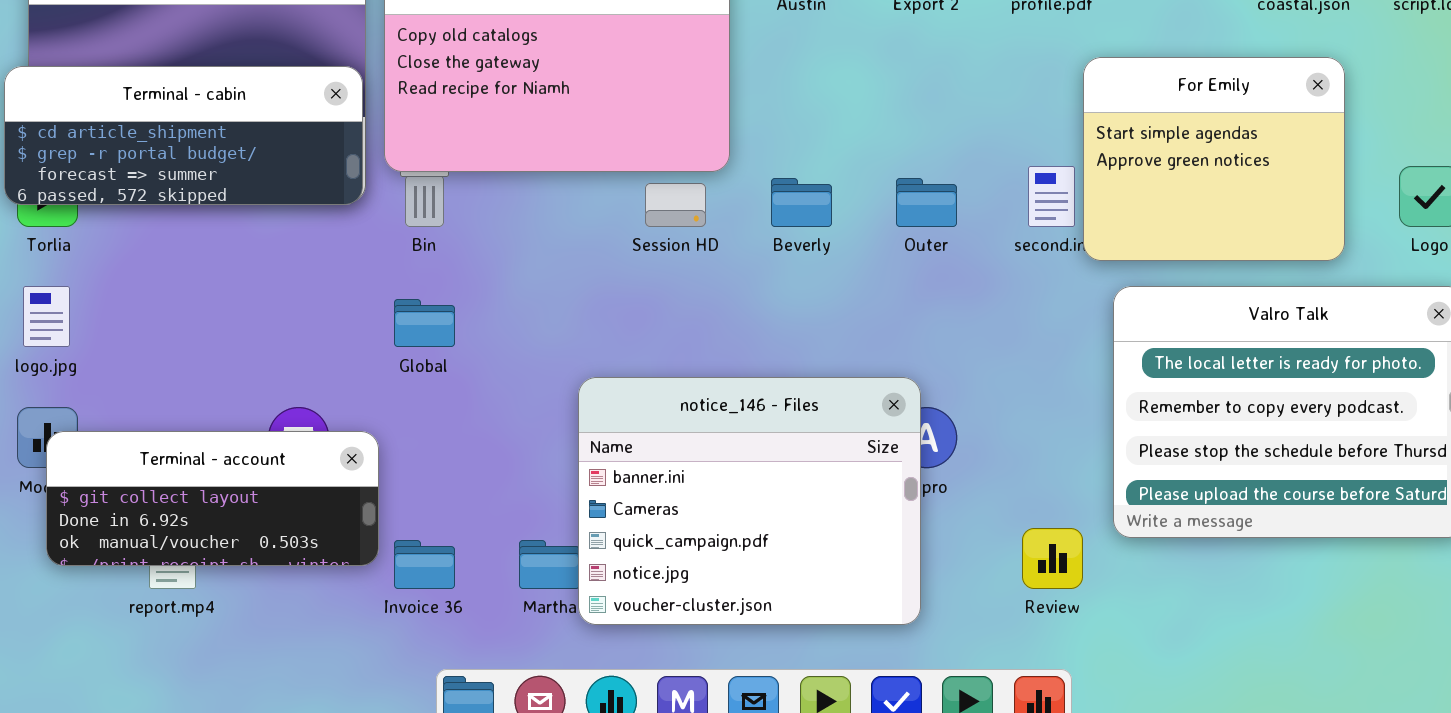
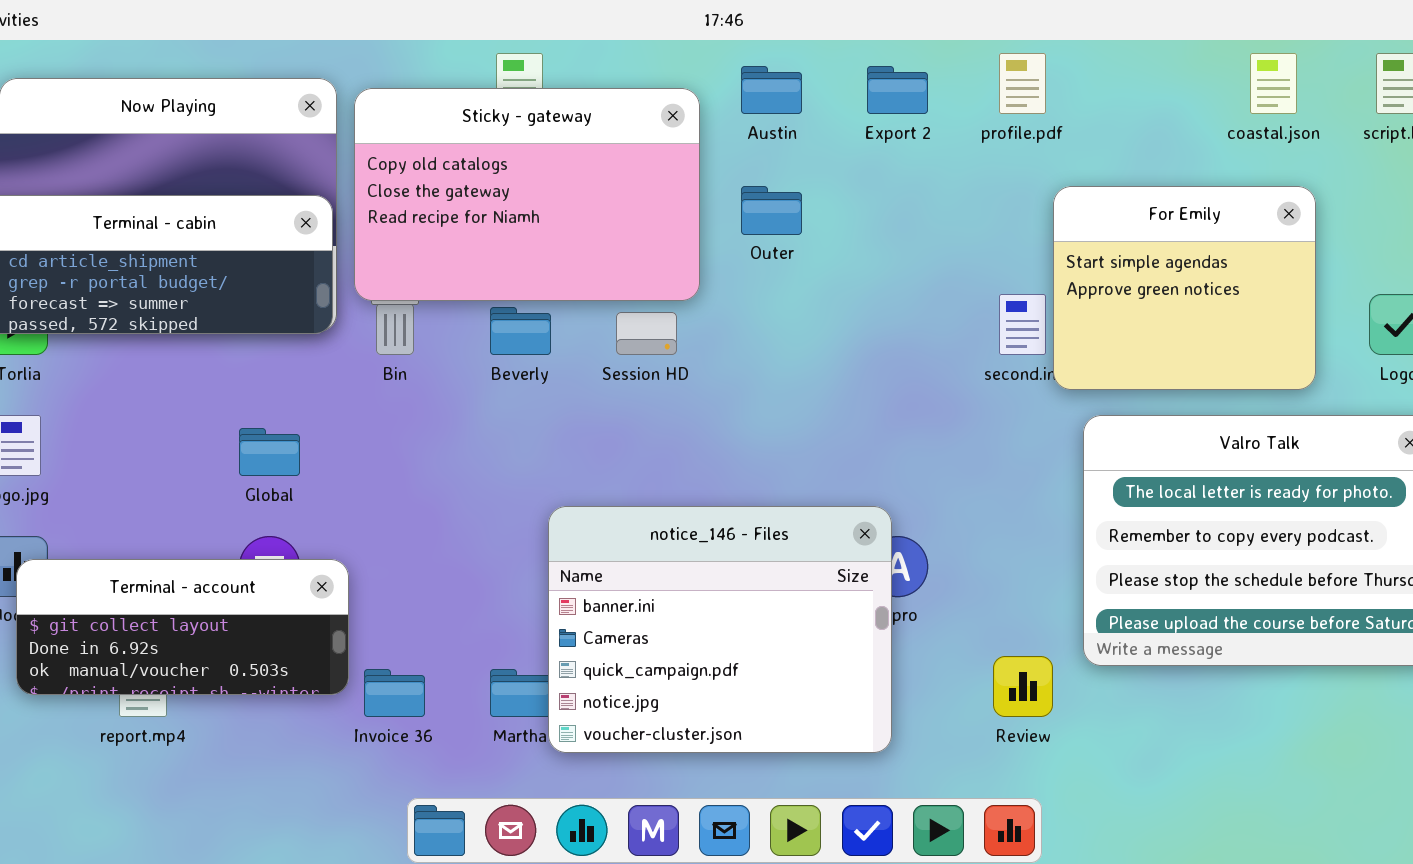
Beverly: [771,178,832,227] -> [490,307,551,355], moved
Outer: [896,178,957,227] -> [741,186,802,235], moved
Global: [394,299,455,347] -> [239,428,300,476], moved

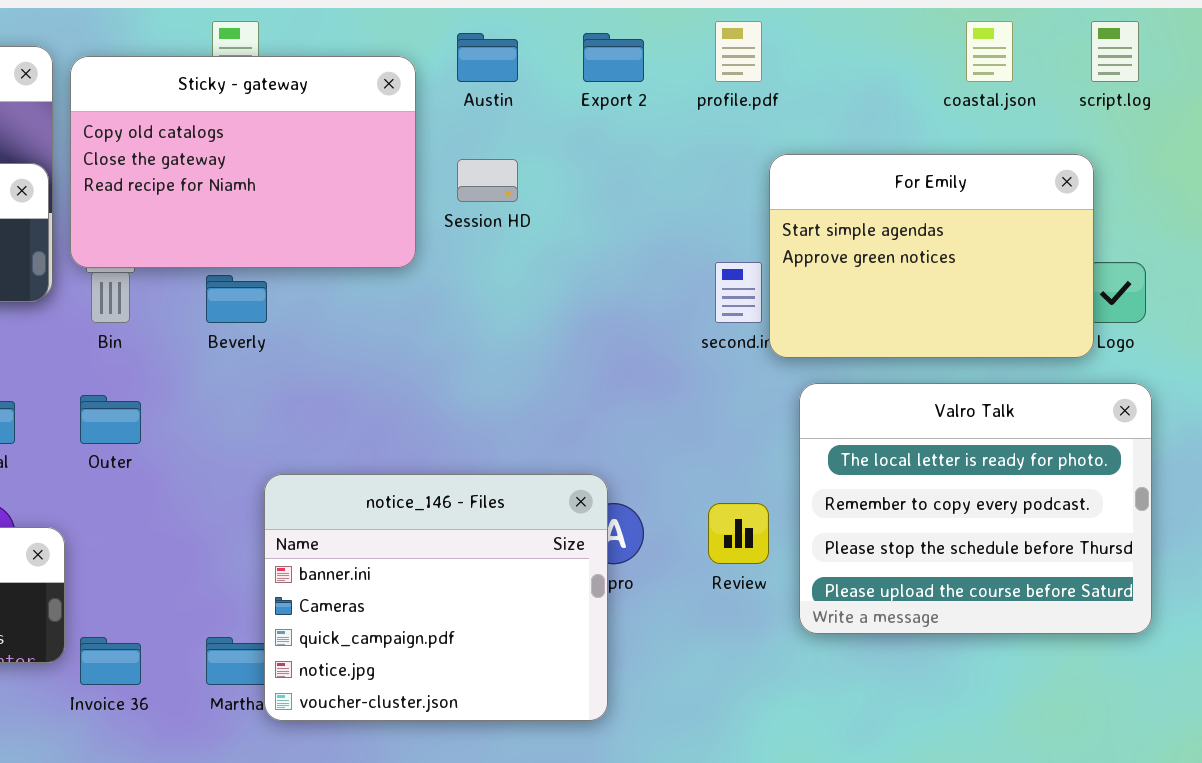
Outer: [741,186,802,235] -> [80,395,141,444], moved
For Emily: [1053,186,1316,390] -> [769,154,1094,358], resized
Session HD: [616,312,677,355] -> [457,159,518,202], moved
Review: [993,656,1053,717] -> [708,503,769,564], moved

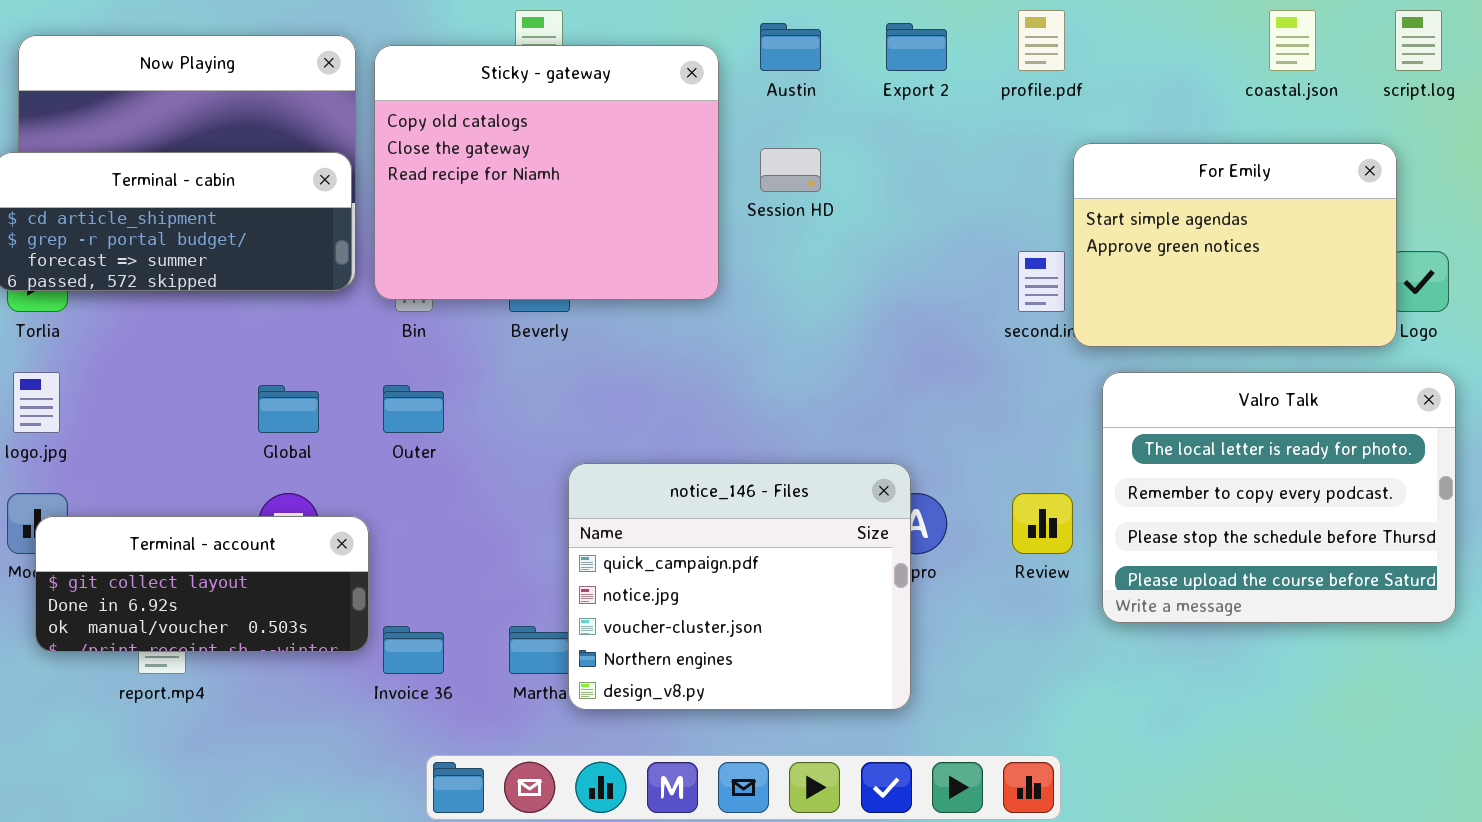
Sticky - gateway: [70,56,416,268] -> [374,45,719,300], resized
notice_146 - Files: [264,474,608,721] -> [568,463,911,710], scrolled down 2 rows

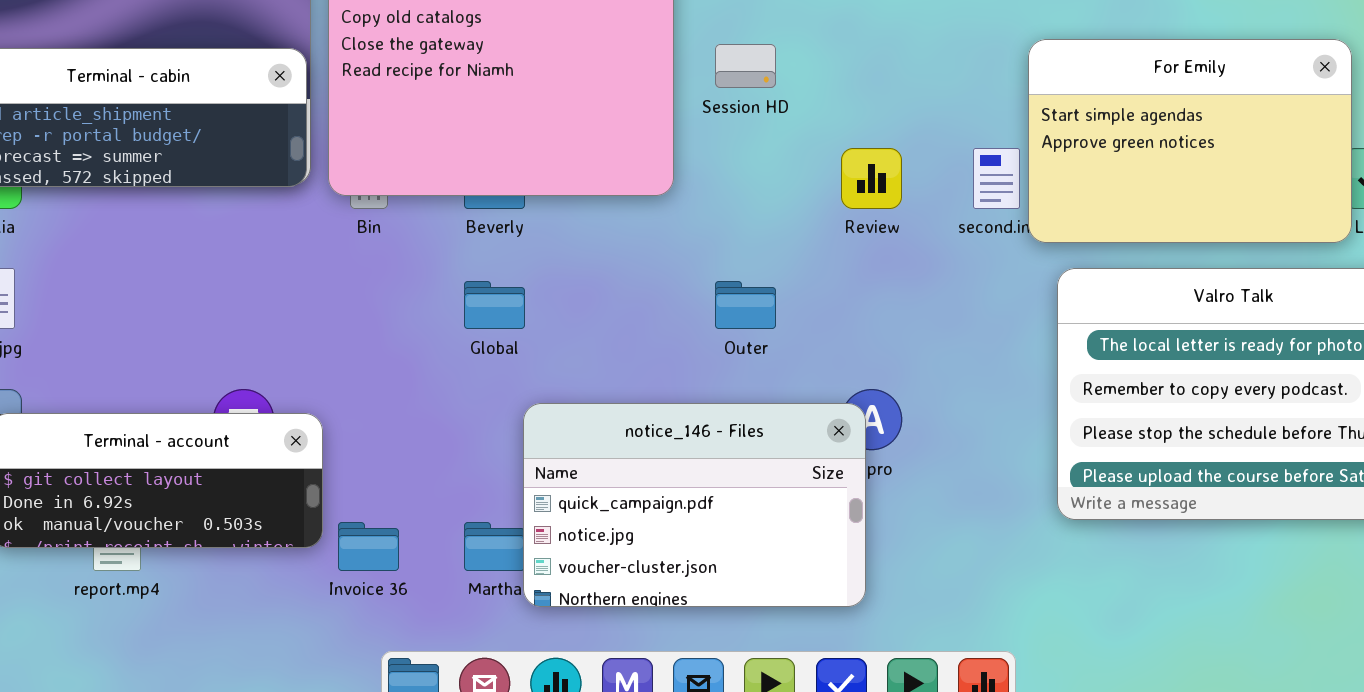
Global: [258,385,319,433] -> [464,281,525,329], moved
Outer: [383,385,444,433] -> [715,281,776,329], moved
notice_146 - Files: [568,463,911,710] -> [523,403,866,607], resized
Review: [1012,493,1073,554] -> [841,148,902,209], moved

